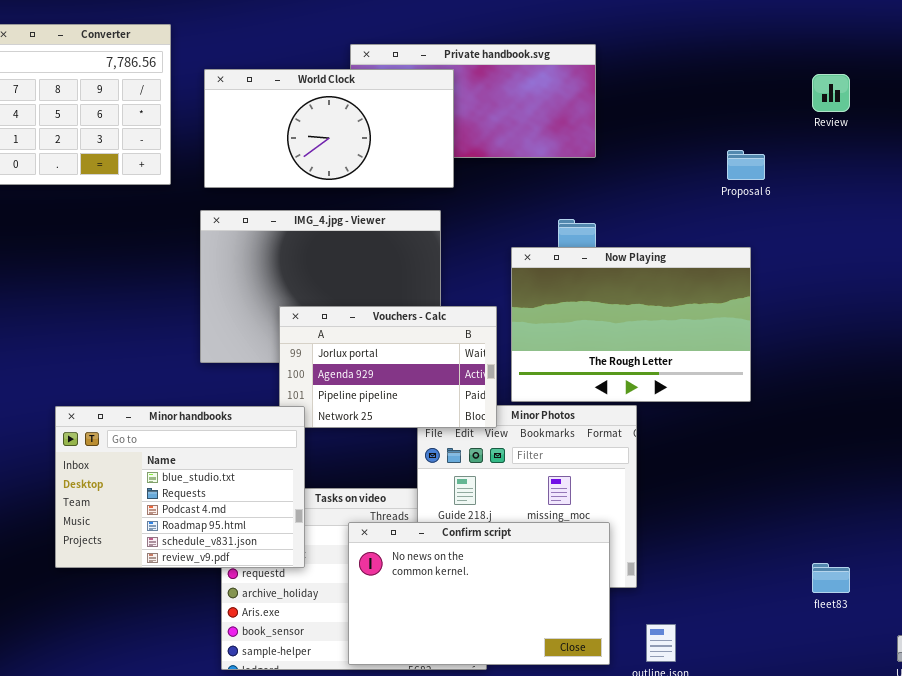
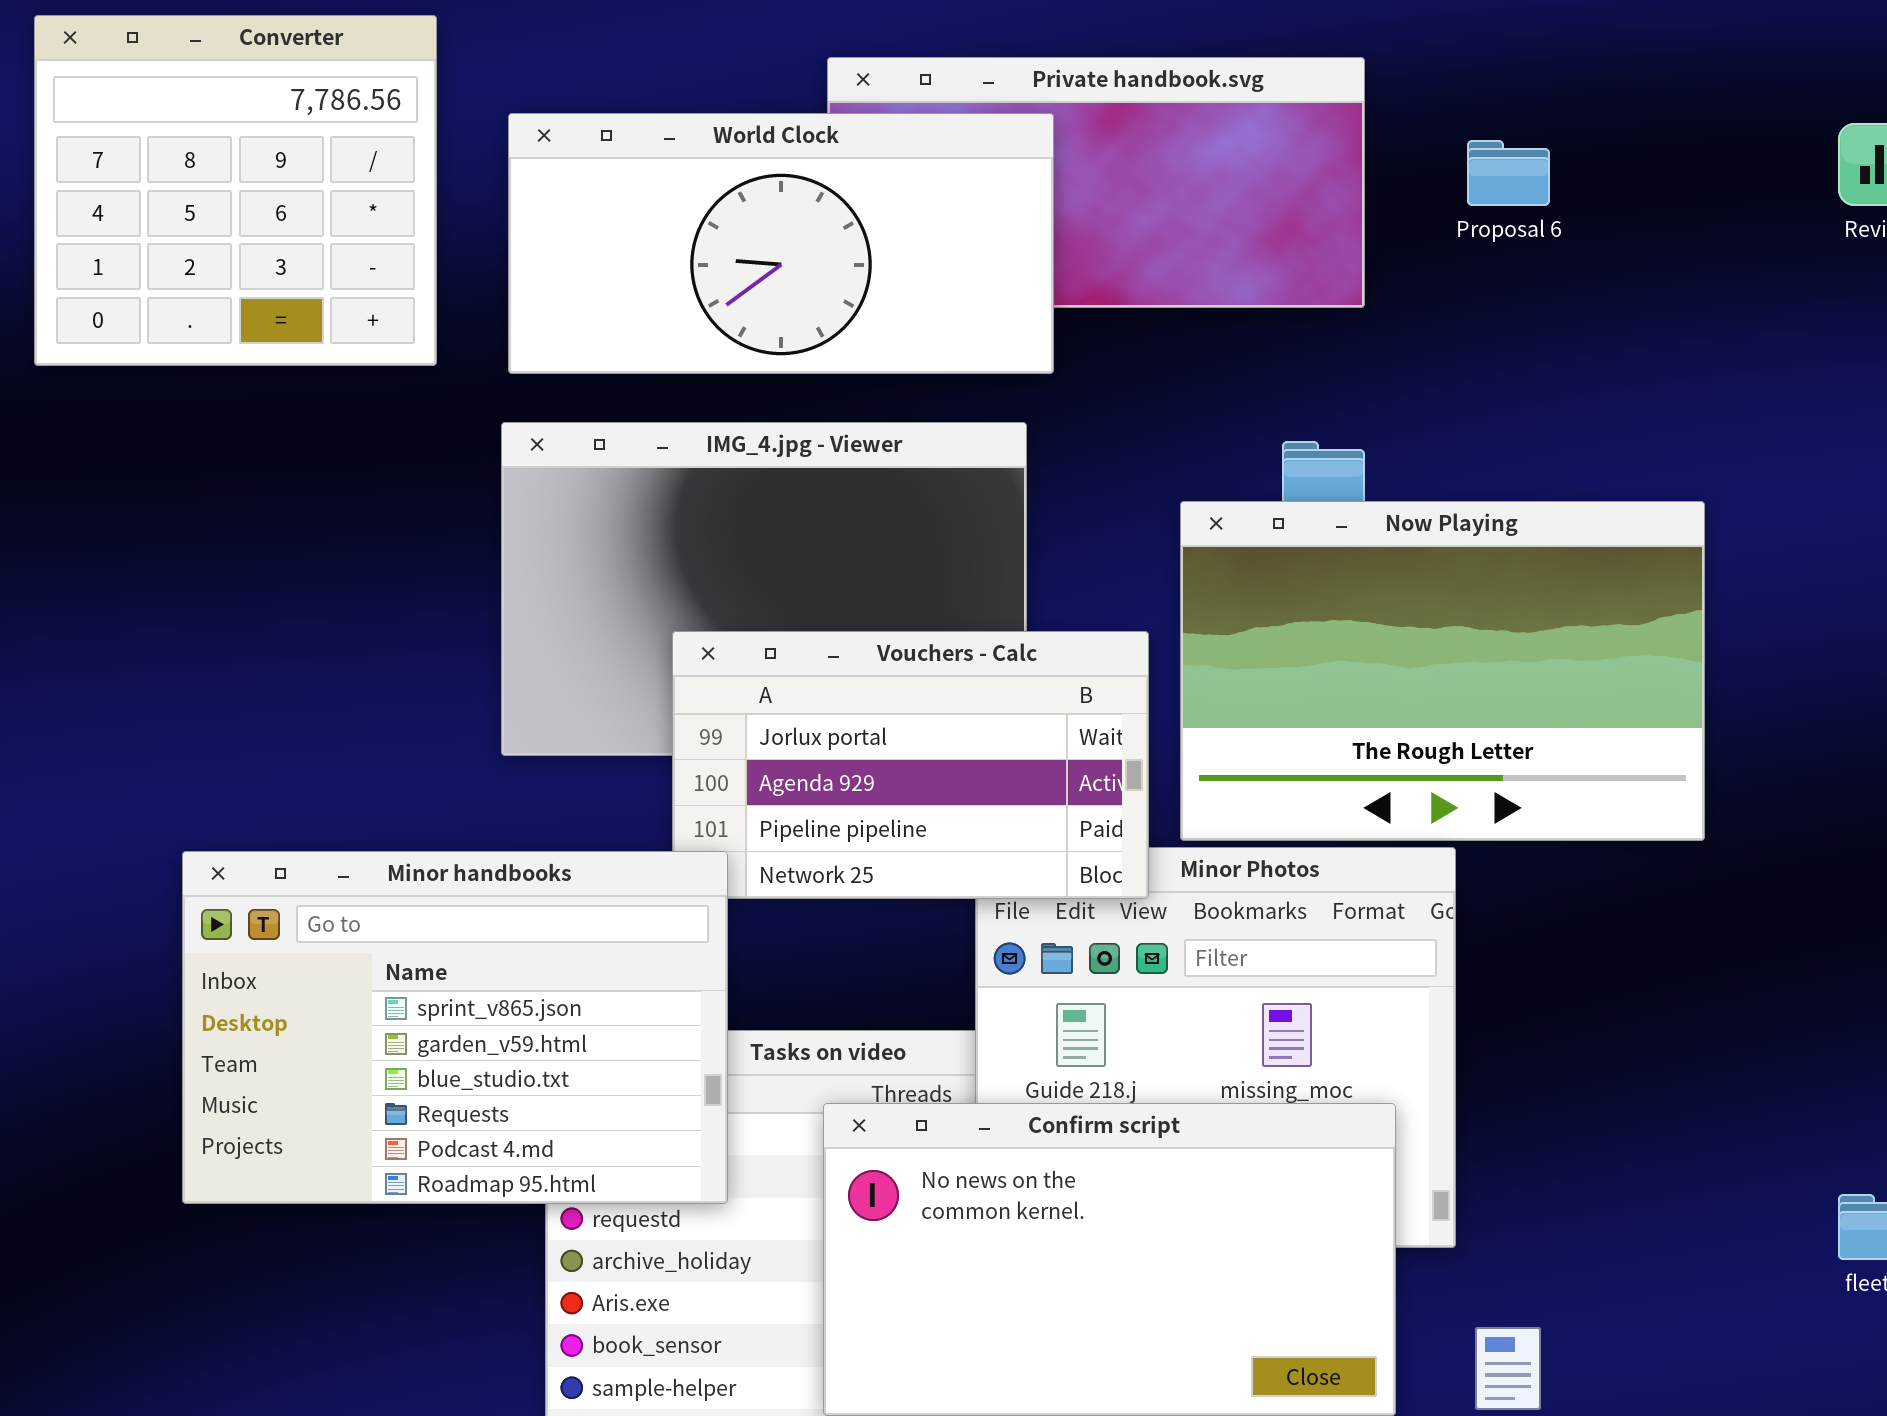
Proposal 6: [727,150,765,180] -> [1467,140,1550,206], moved
Minor handbooks: [55,406,305,568] -> [182,851,728,1204], scrolled up 2 rows

